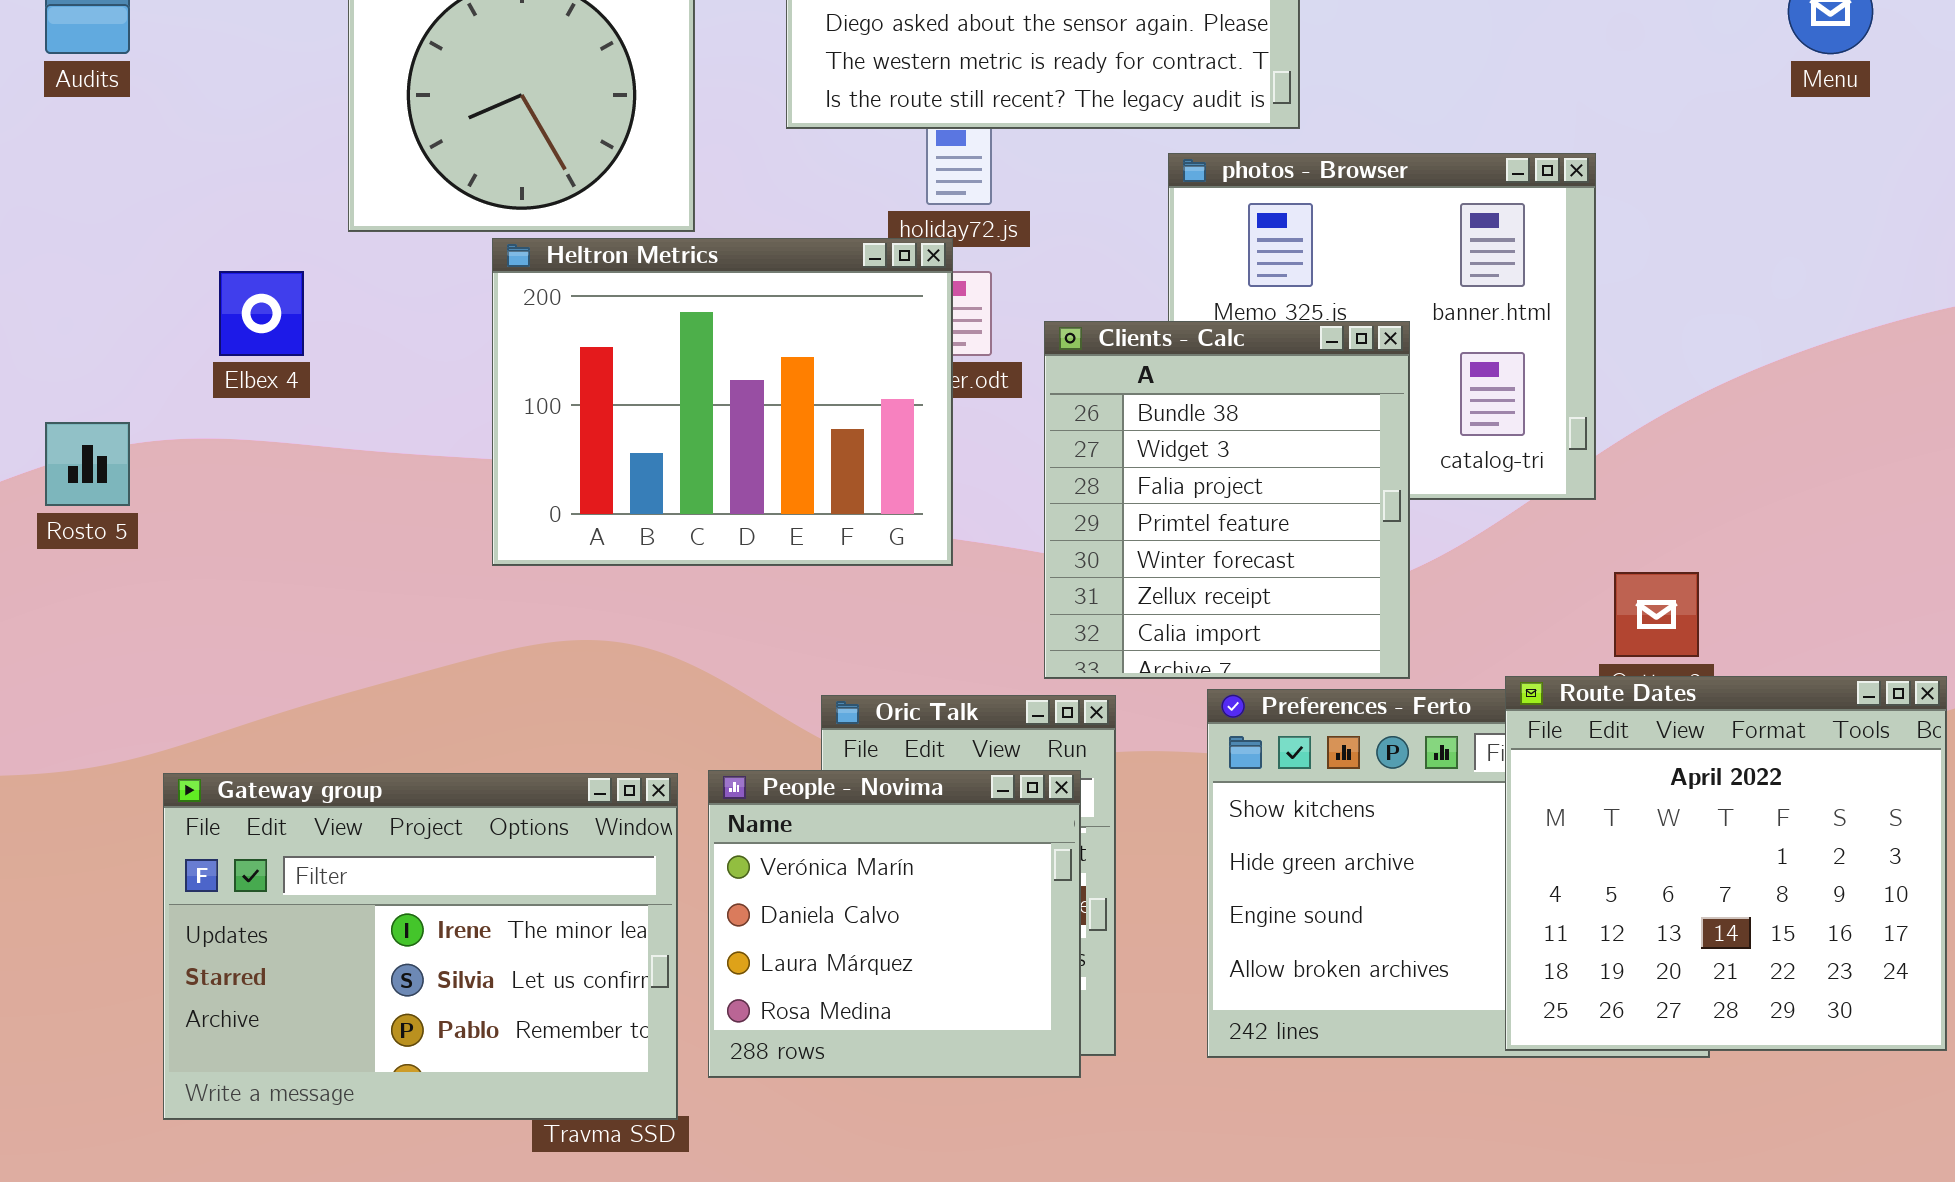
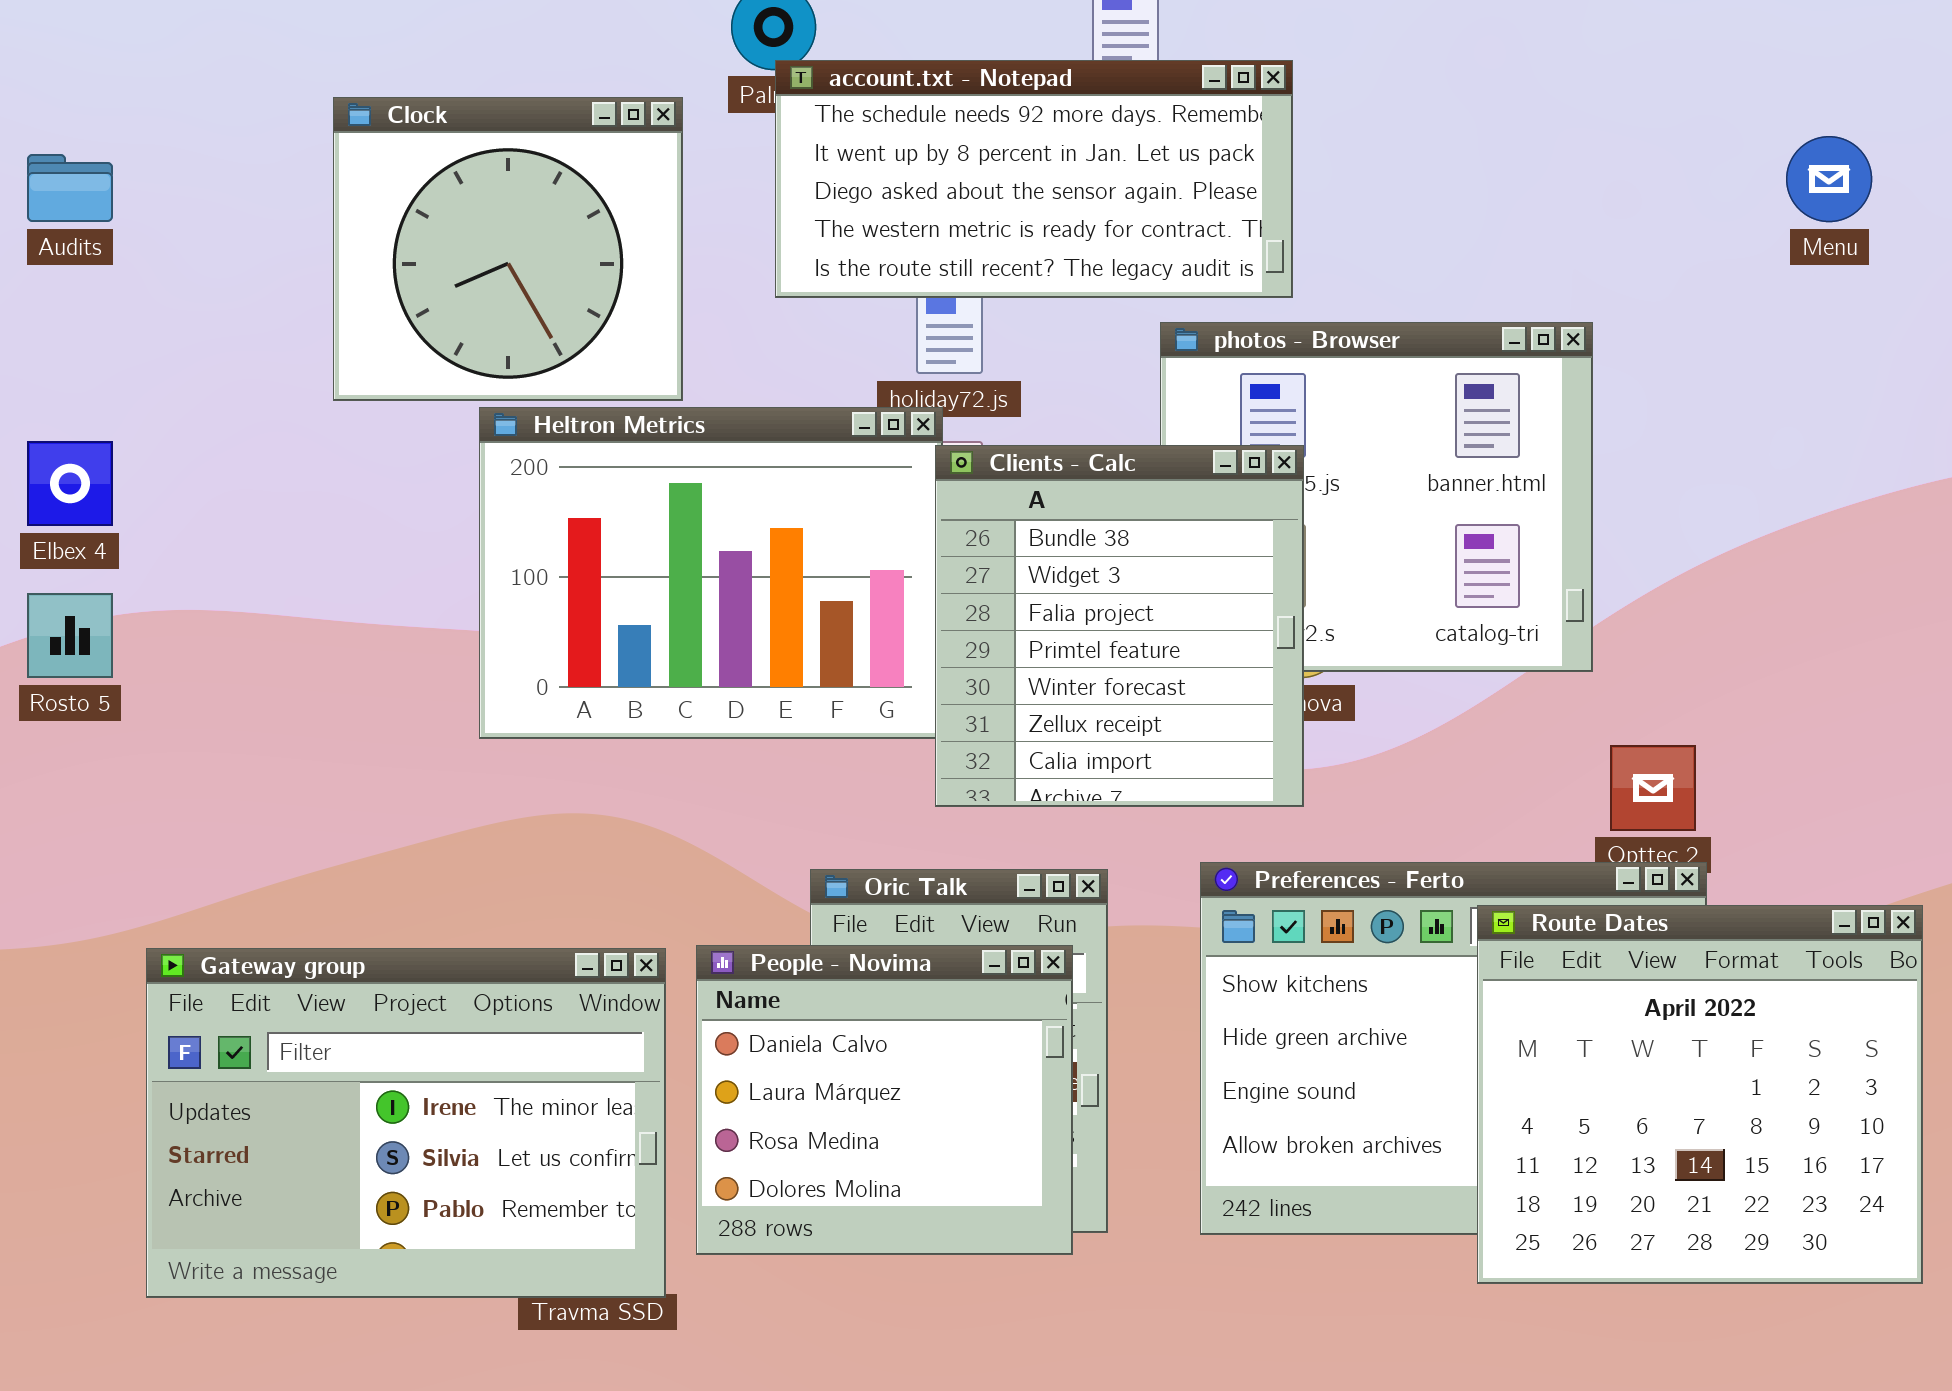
Elbex 4: [219,271,304,356] -> [27,441,113,526], moved
Clients - Calc: [1044,321,1410,679] -> [935,445,1304,807], moved
Route Dates: [1505,676,1947,1051] -> [1477,905,1923,1284], moved
People - Novima: [708,770,1081,1078] -> [696,945,1073,1255], scrolled down 1 row

